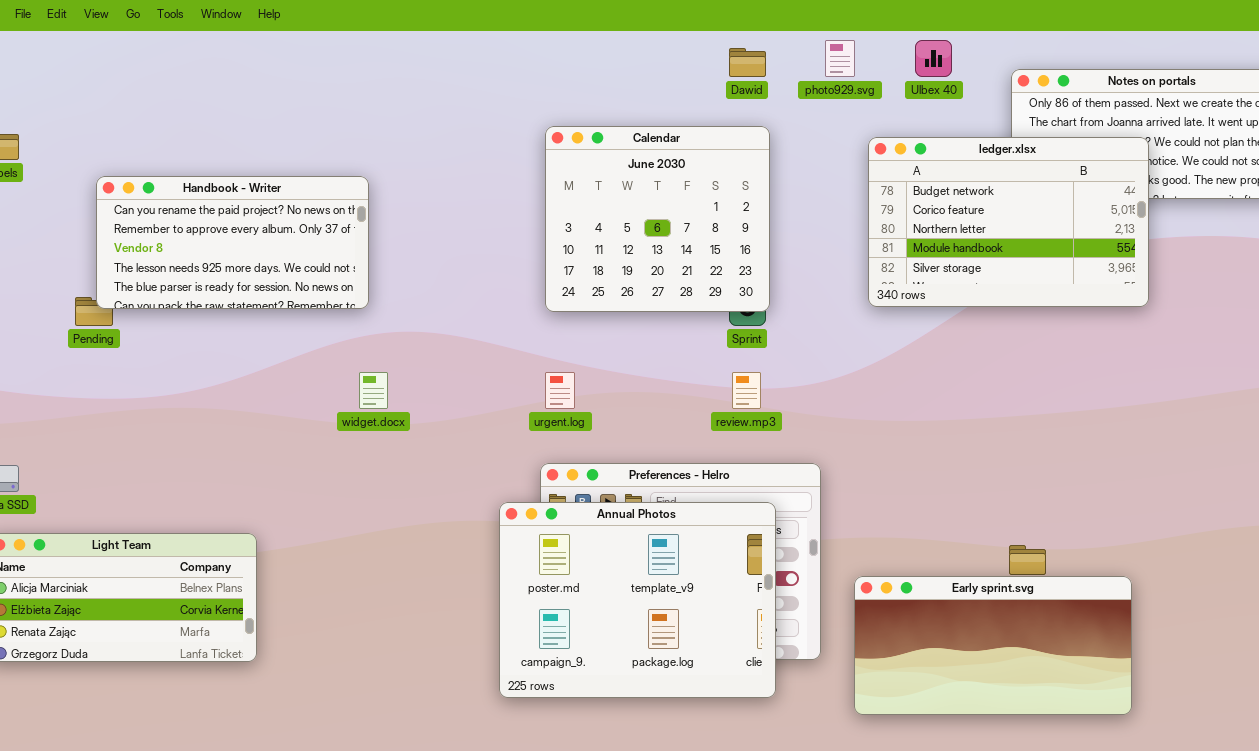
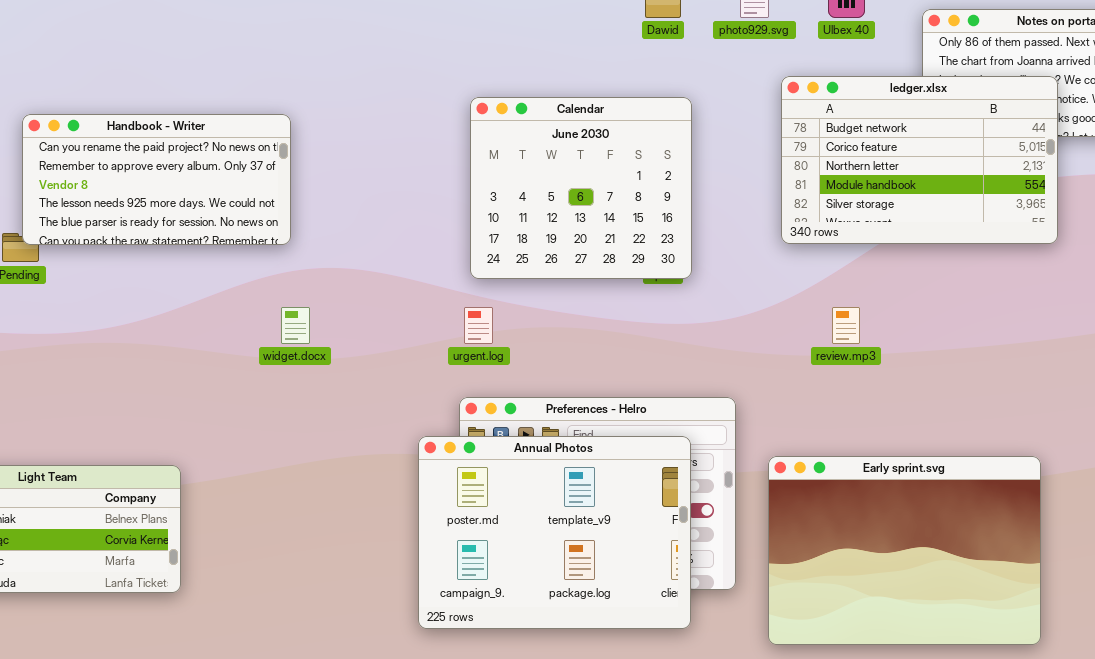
Calendar: [545,126,770,312] -> [470,97,692,279], moved
review.mp3: [732,372,761,409] -> [832,307,860,344], moved
Early sprint.svg: [854,576,1132,715] -> [768,456,1041,645], resized

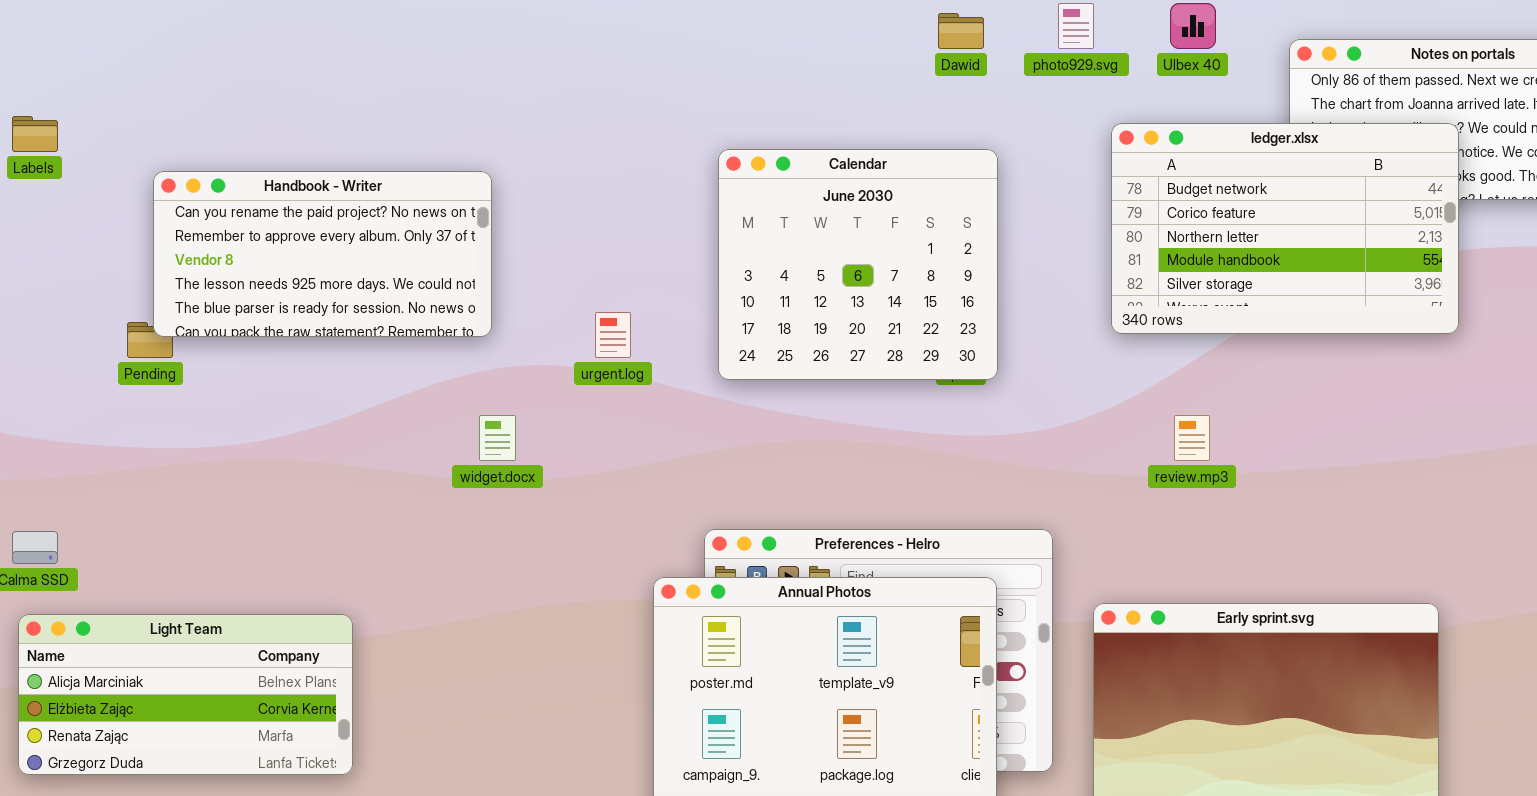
urgent.log: [464,307,493,344] -> [595,312,631,358], moved

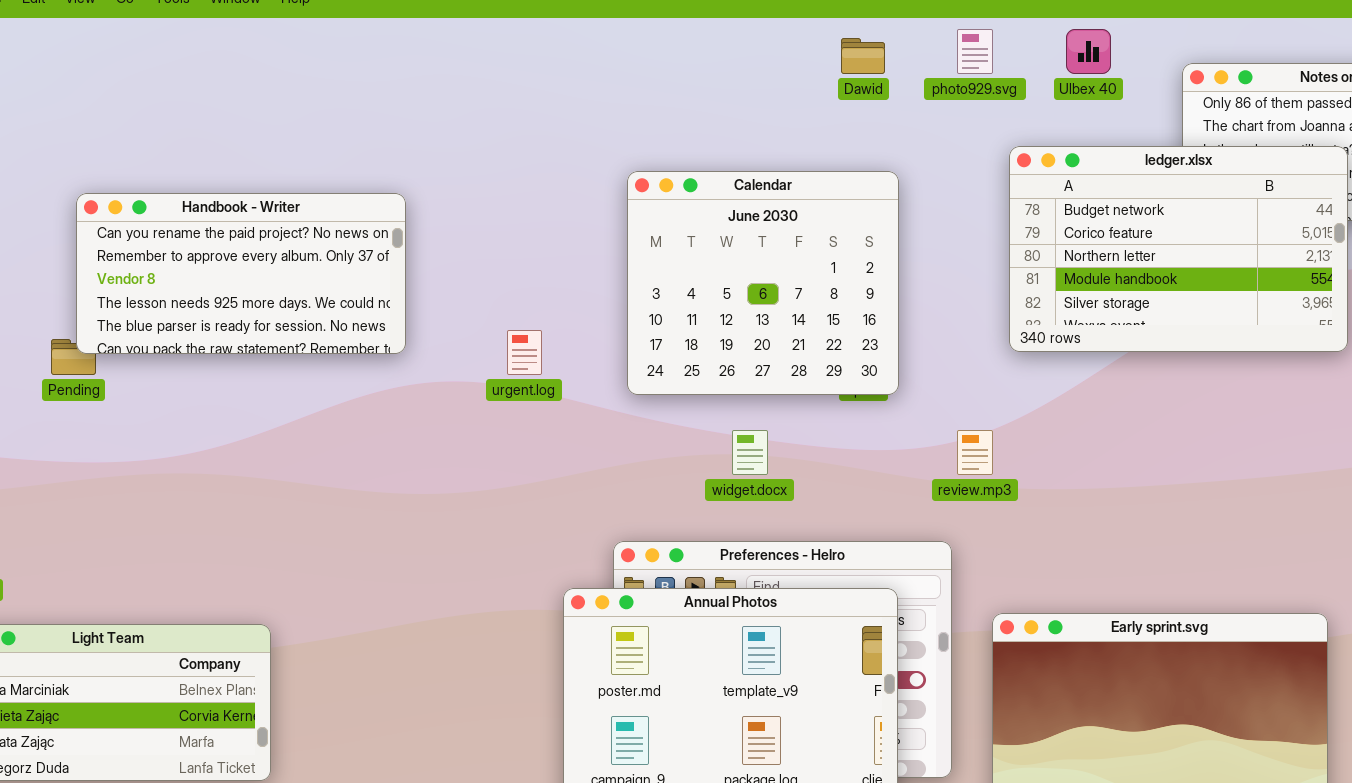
widget.docx: [479,415,516,461] -> [732,430,768,475], moved
review.mp3: [1174,415,1210,461] -> [957,430,993,475], moved

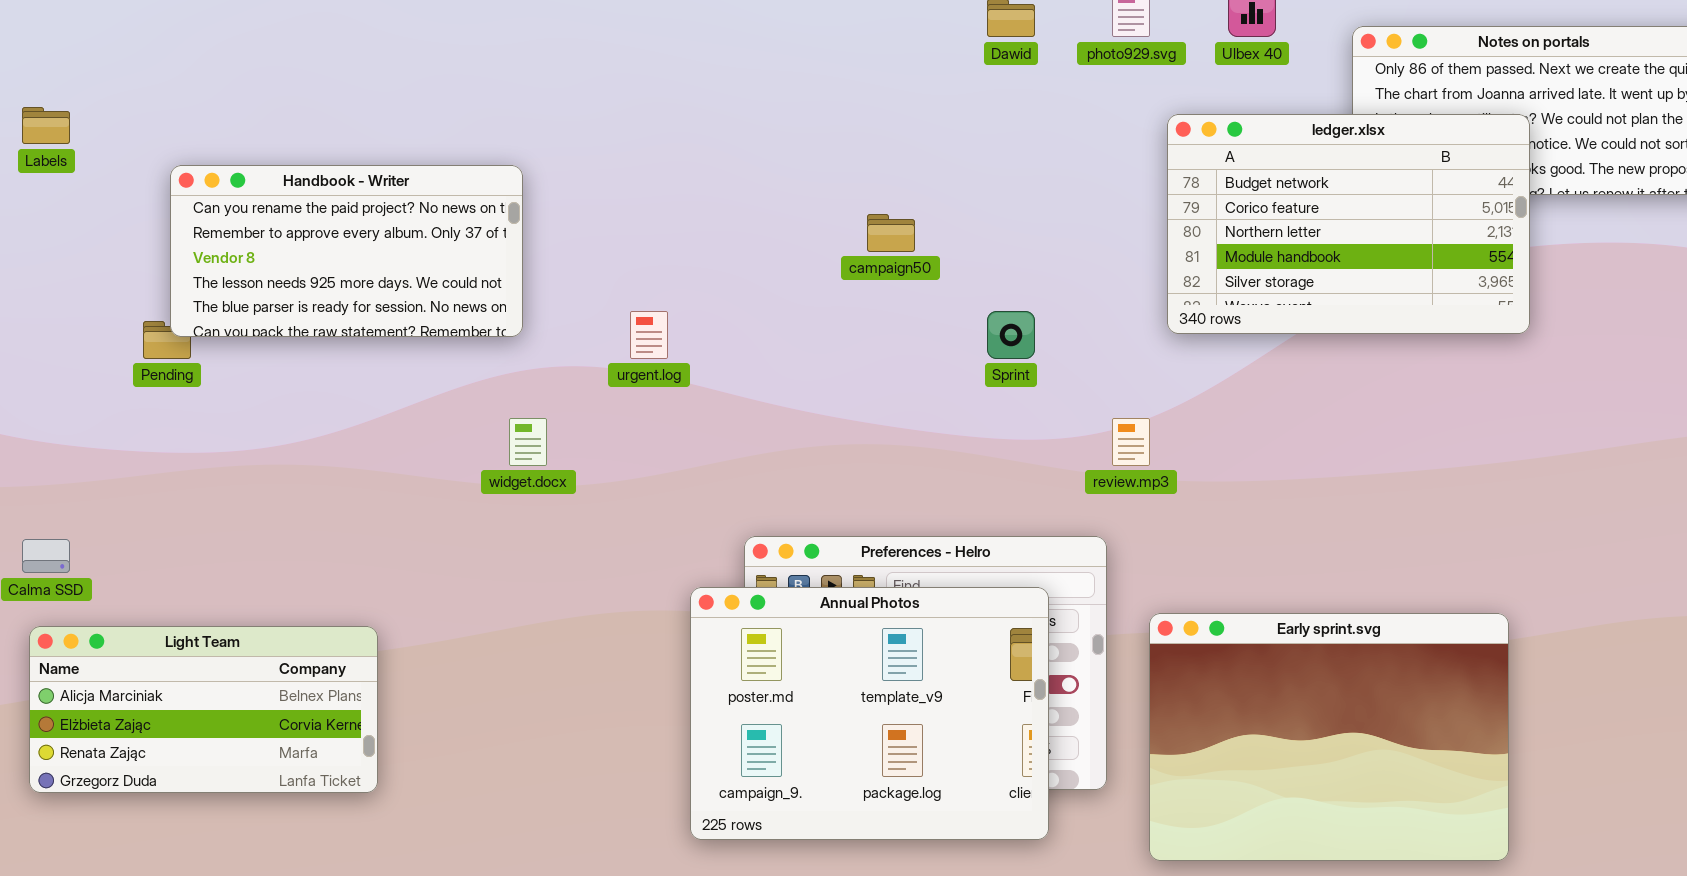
Calendar: [627,171,899,395] -> none, closed
widget.docx: [732,430,768,475] -> [509,418,547,466], moved

